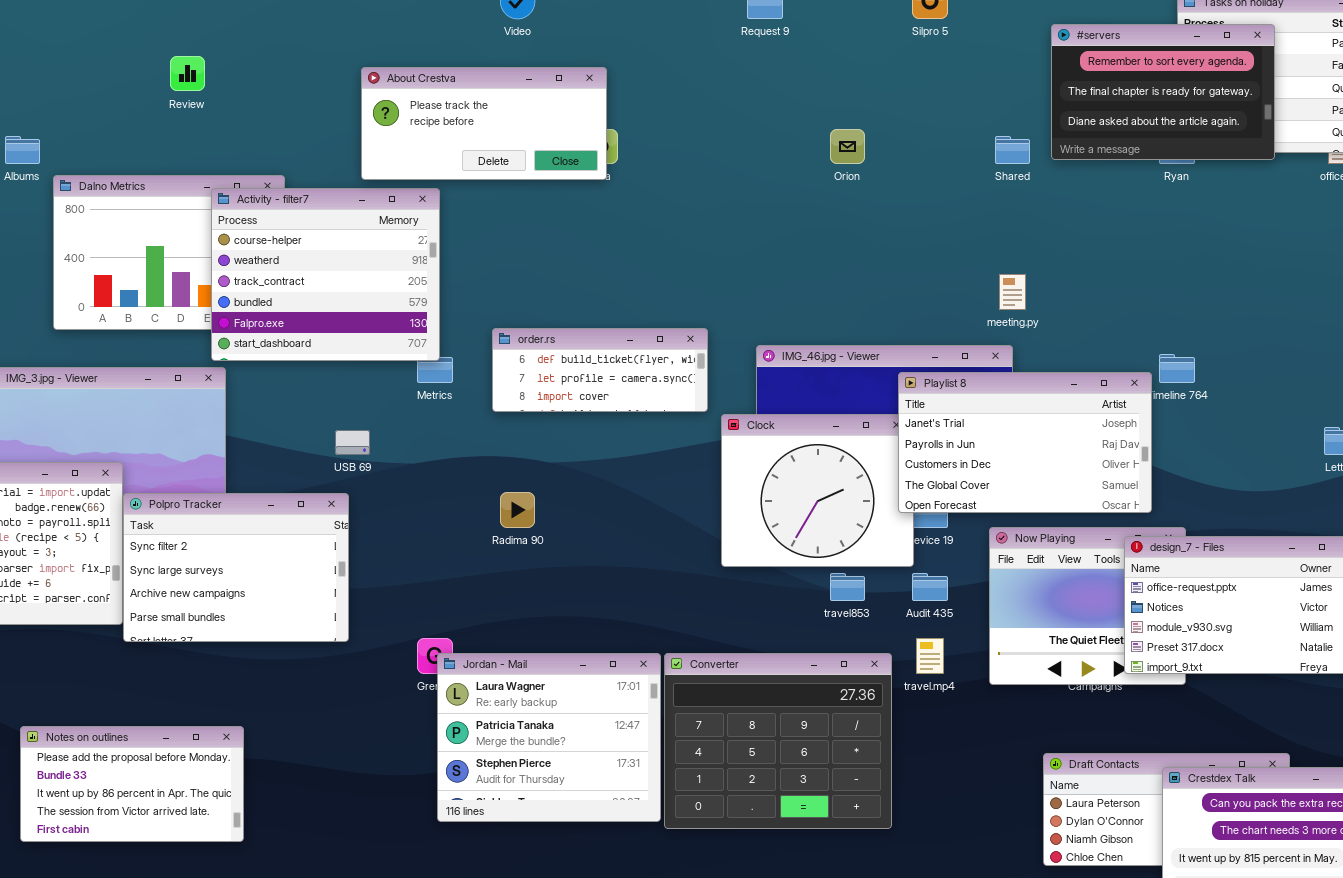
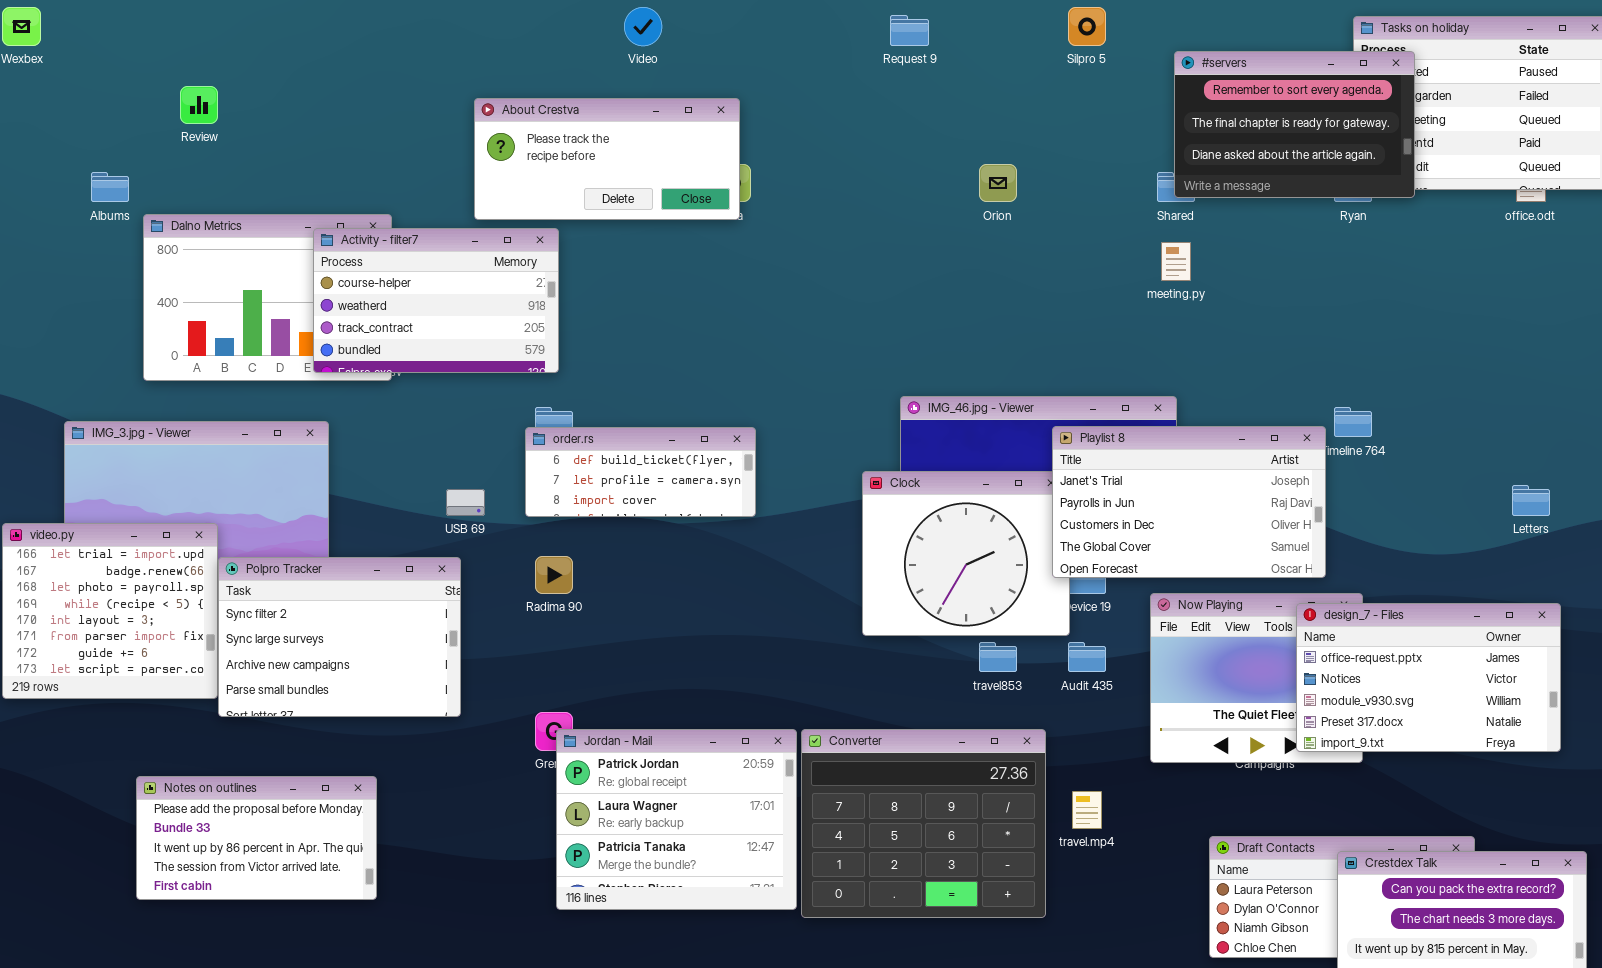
#servers: [1051,24,1275,160] -> [1174,51,1415,198], moved
Review: [170,56,205,91] -> [180,86,218,124], moved
Activity - filter7: [211,188,440,361] -> [313,228,559,373], resized
meeting.py: [999,274,1026,310] -> [1161,242,1191,281], moved
order.rs: [492,328,708,412] -> [525,427,756,517], moved
Radima 90: [500,492,535,528] -> [535,556,573,594], moved
travel.mp4: [916,638,944,674] -> [1072,791,1102,829], moved
Jordan - Mail: [437,653,661,822] -> [556,729,797,910], scrolled up 1 row
Notes on outlines: [20,726,244,842] -> [136,776,377,900], moved

